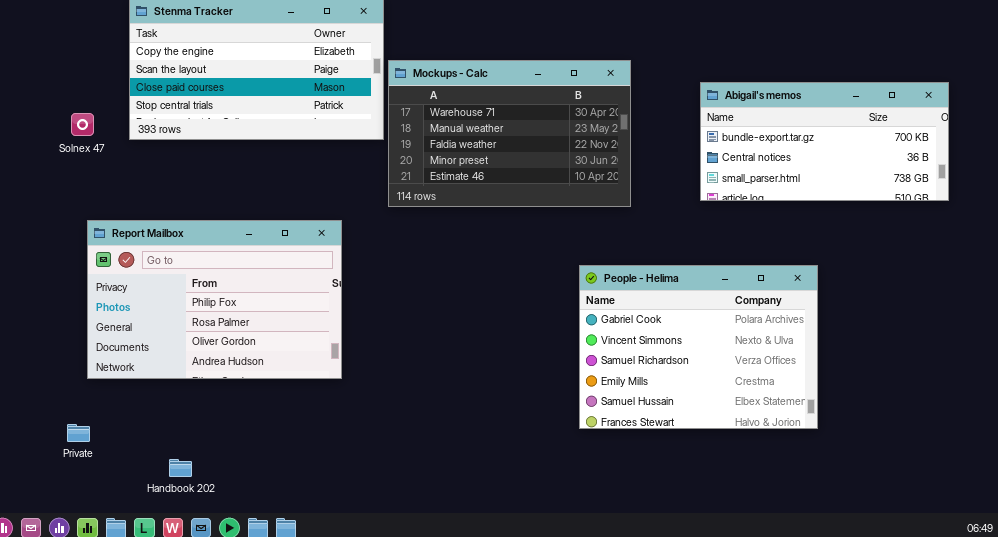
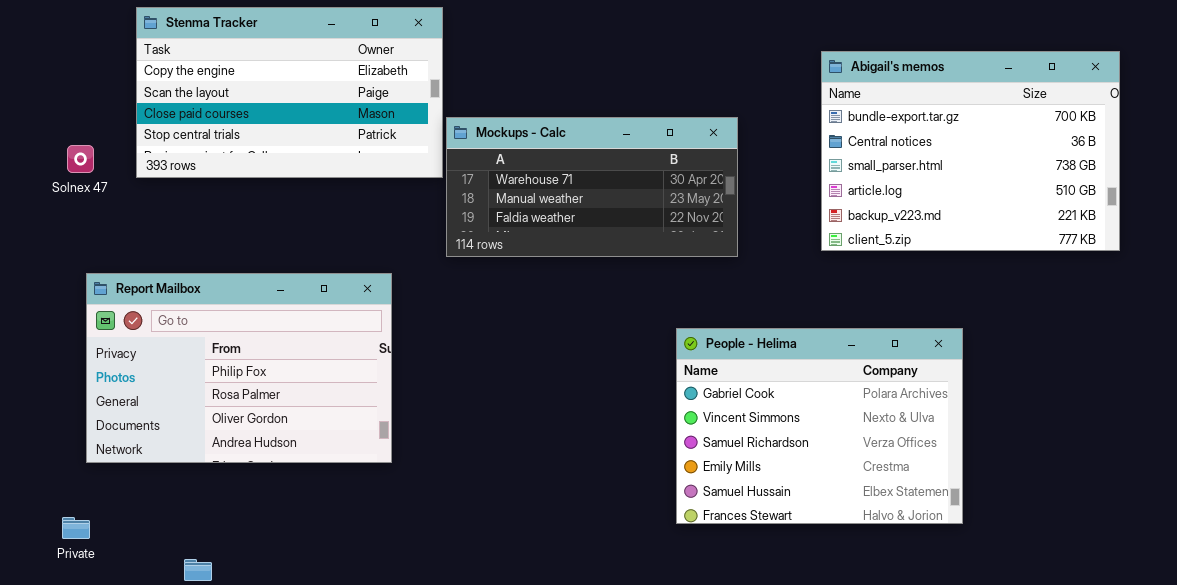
Mockups - Calc: [388,60,631,207] -> [446,117,738,257], resized
Abigail's memos: [700,82,949,201] -> [821,51,1120,251], resized

